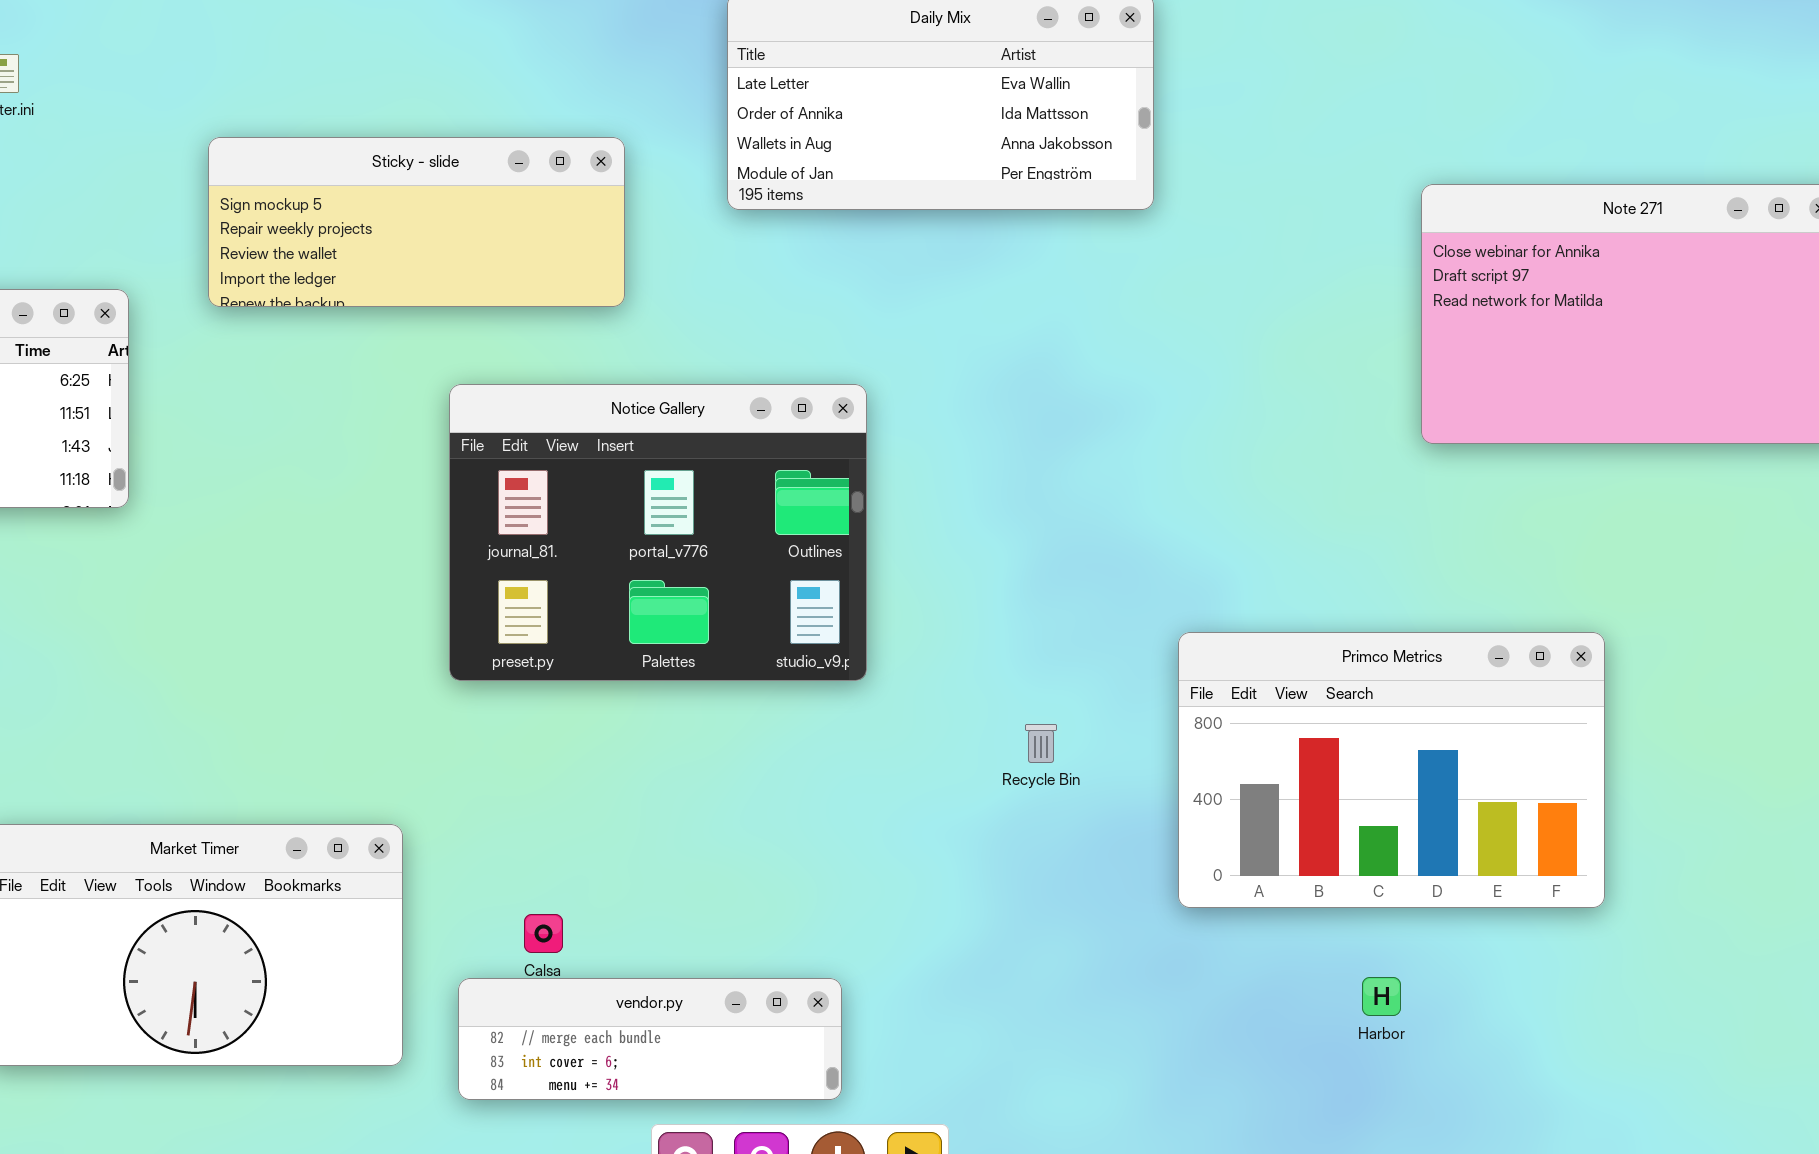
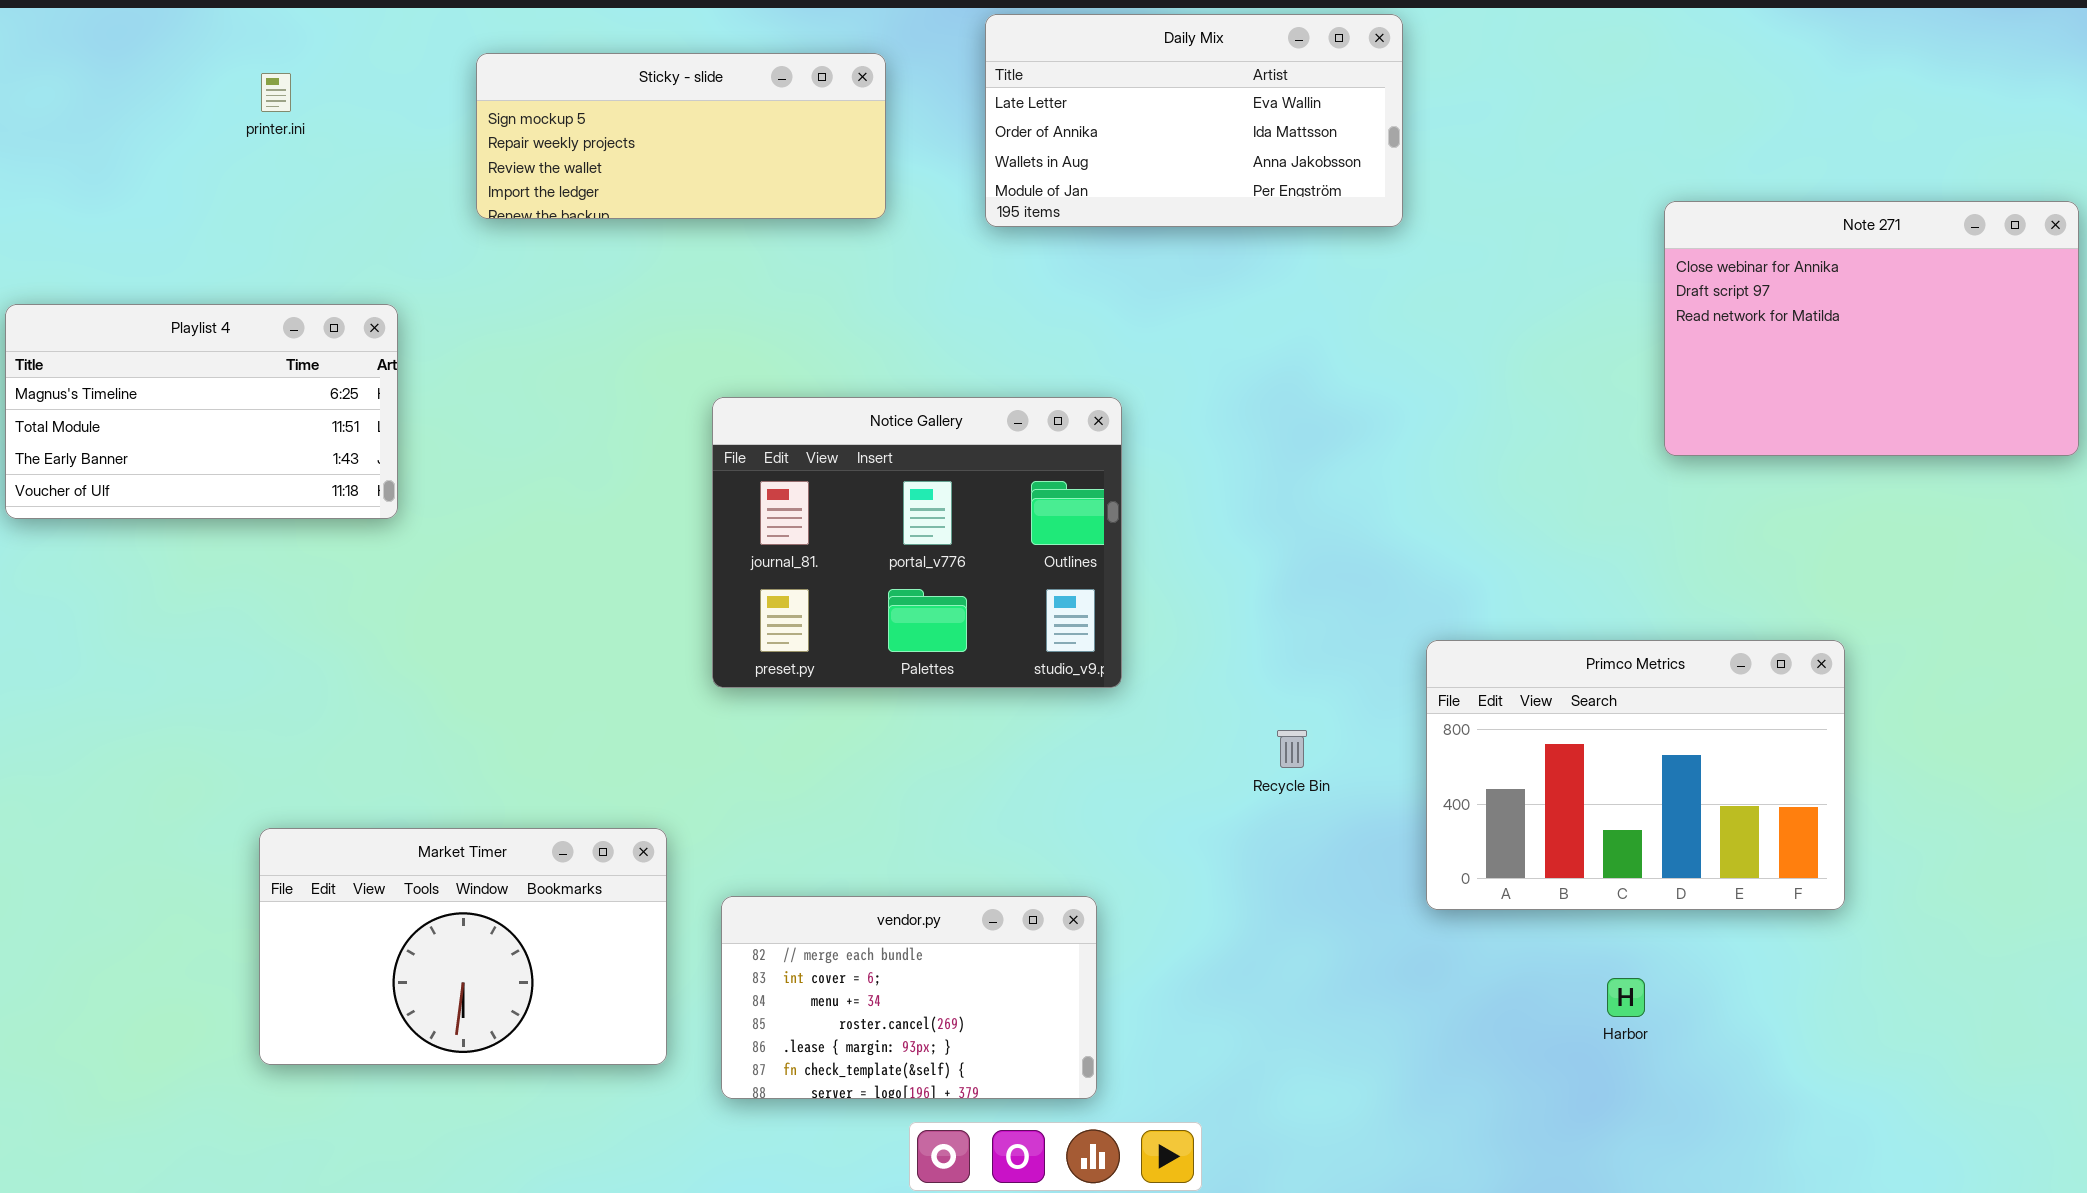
Sticky - slide: [208,137,625,307] -> [476,53,886,219], moved
vendor.py: [458,978,842,1100] -> [721,896,1097,1099], resized

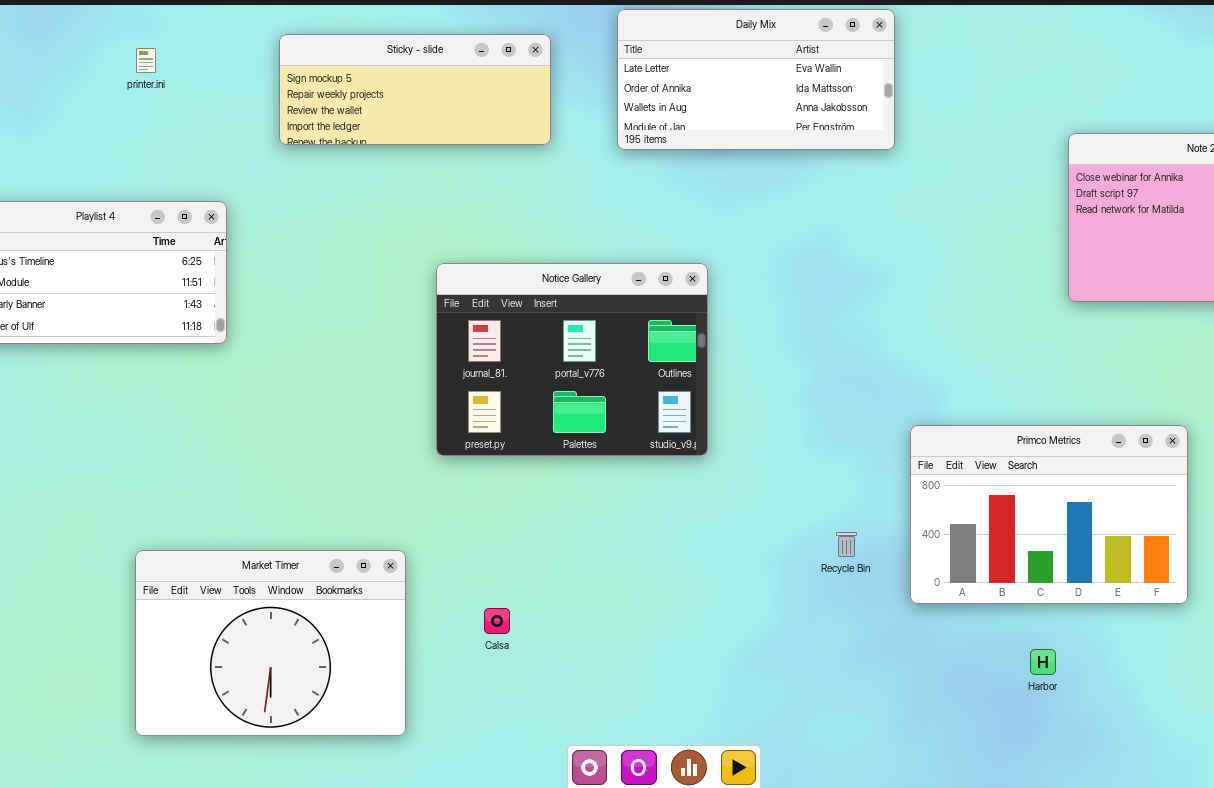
Recycle Bin: [1277,730,1307,768] -> [836,532,857,557], moved
Market Timer: [259,828,667,1065] -> [135,550,406,736], resized
vendor.py: [721,896,1097,1099] -> none, closed

